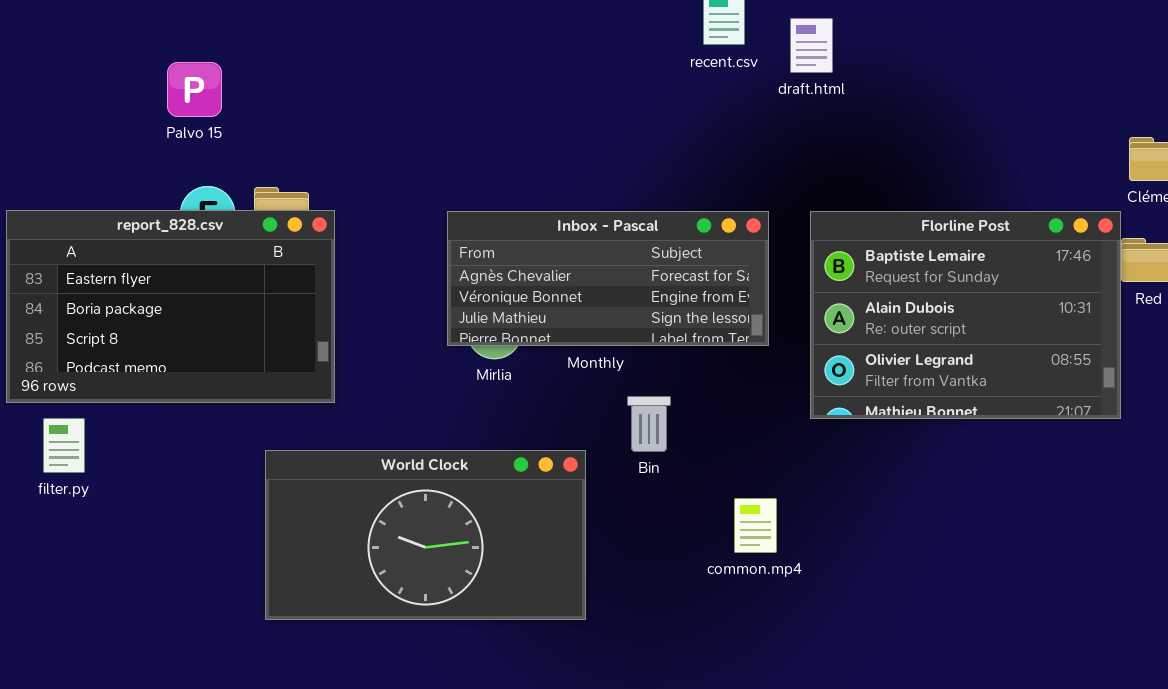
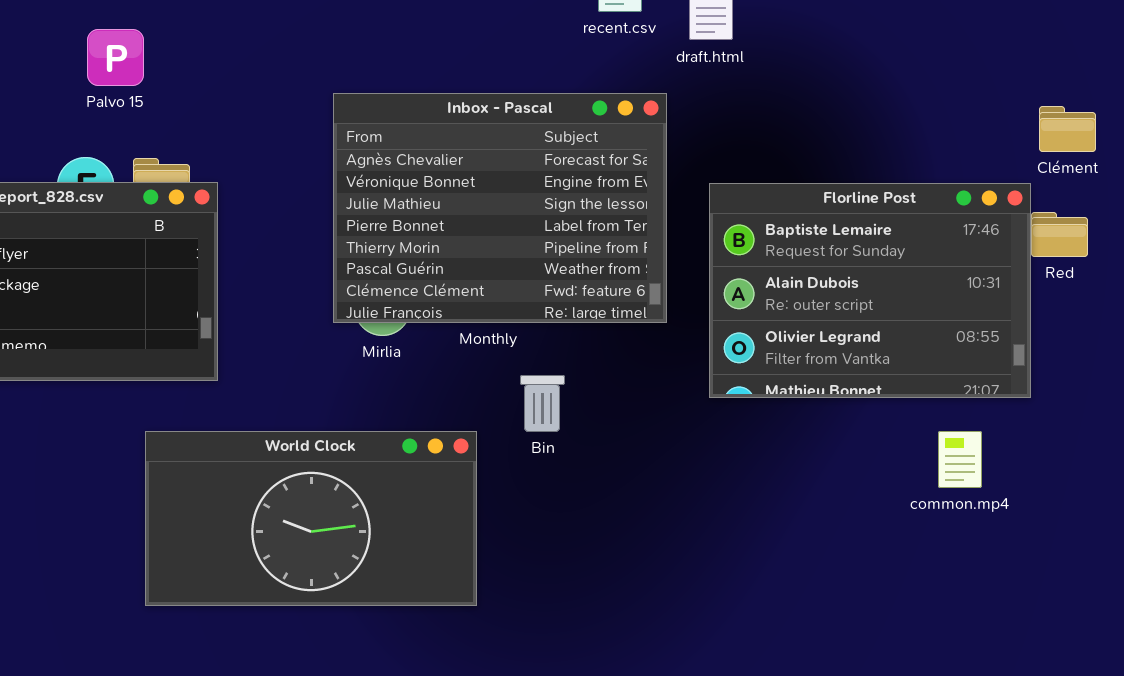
Palvo 15: [167,62,222,117] -> [87,29,144,86], moved
Inbox - Pascal: [447,211,769,346] -> [333,93,667,323], resized
common.mp4: [734,498,777,553] -> [938,431,982,488], moved

